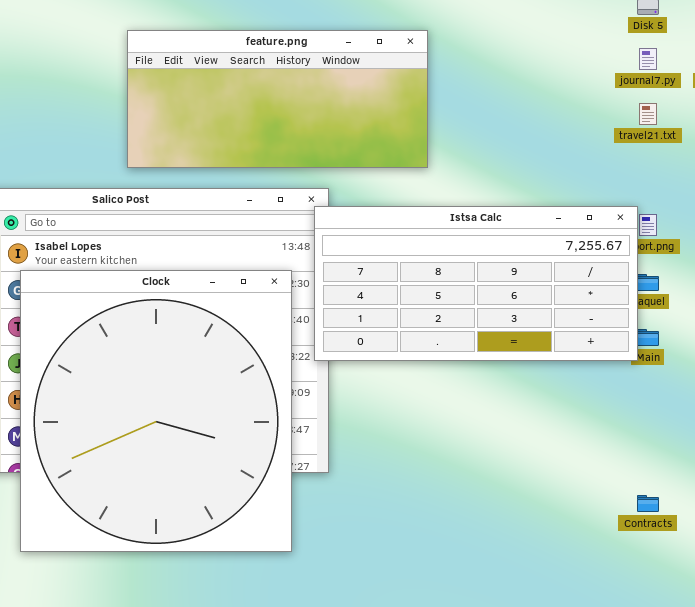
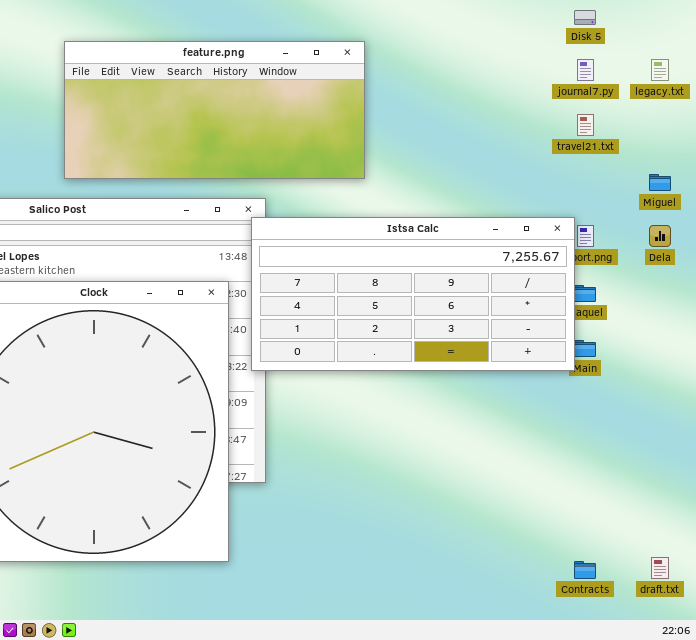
Contracts: [637,495,659,512] -> [574,561,596,579], moved

